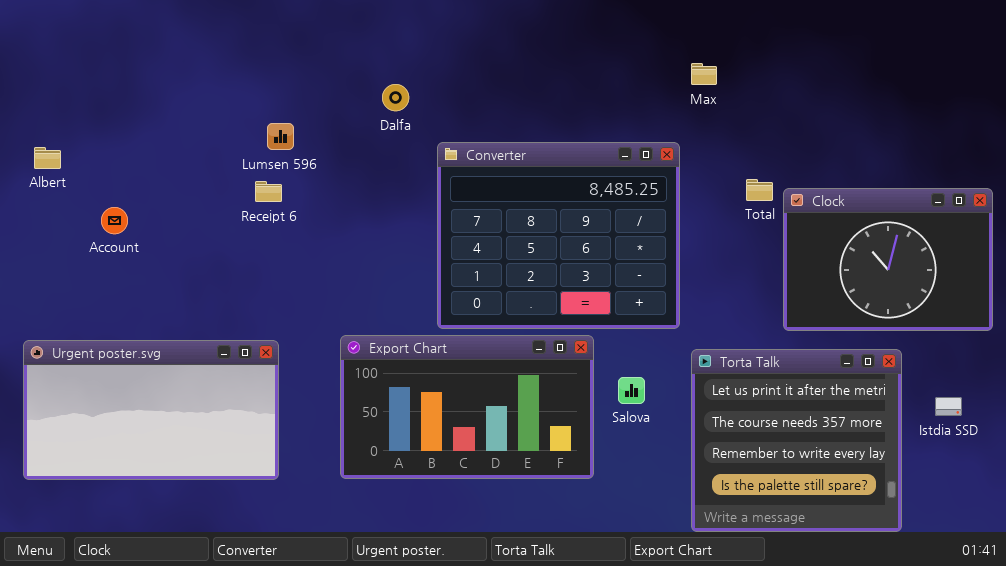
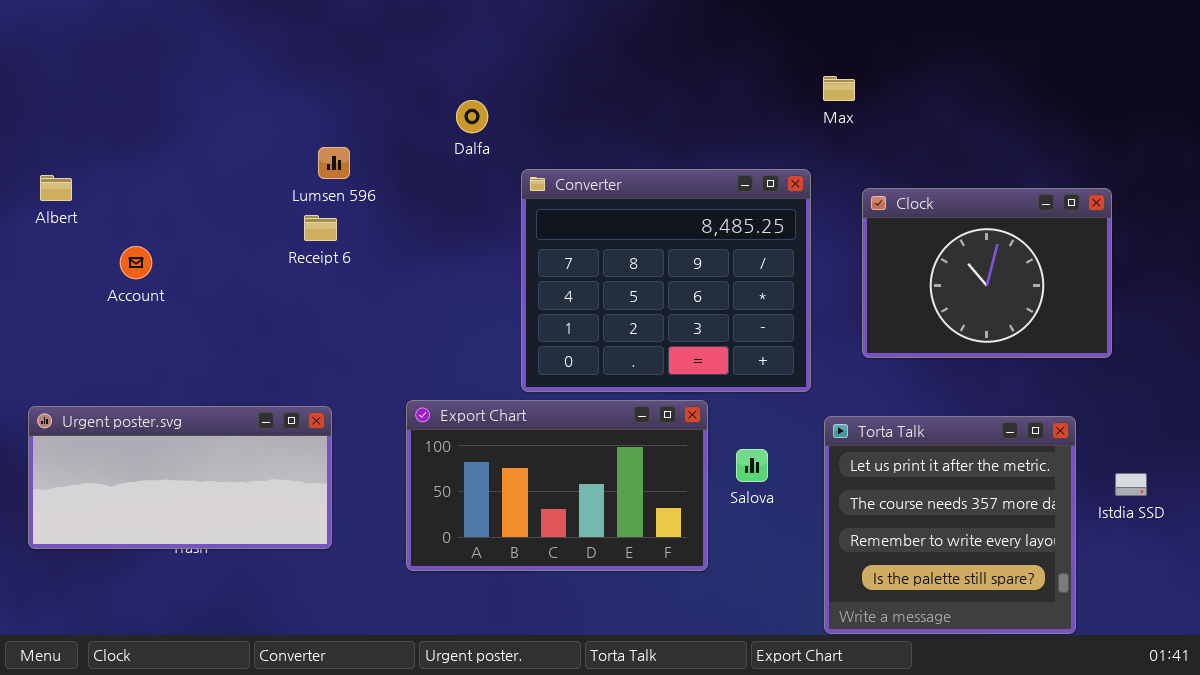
Clock: [783,188,993,331] -> [862,188,1112,358], moved
Urgent poster.svg: [23,340,279,480] -> [28,406,332,549], resized

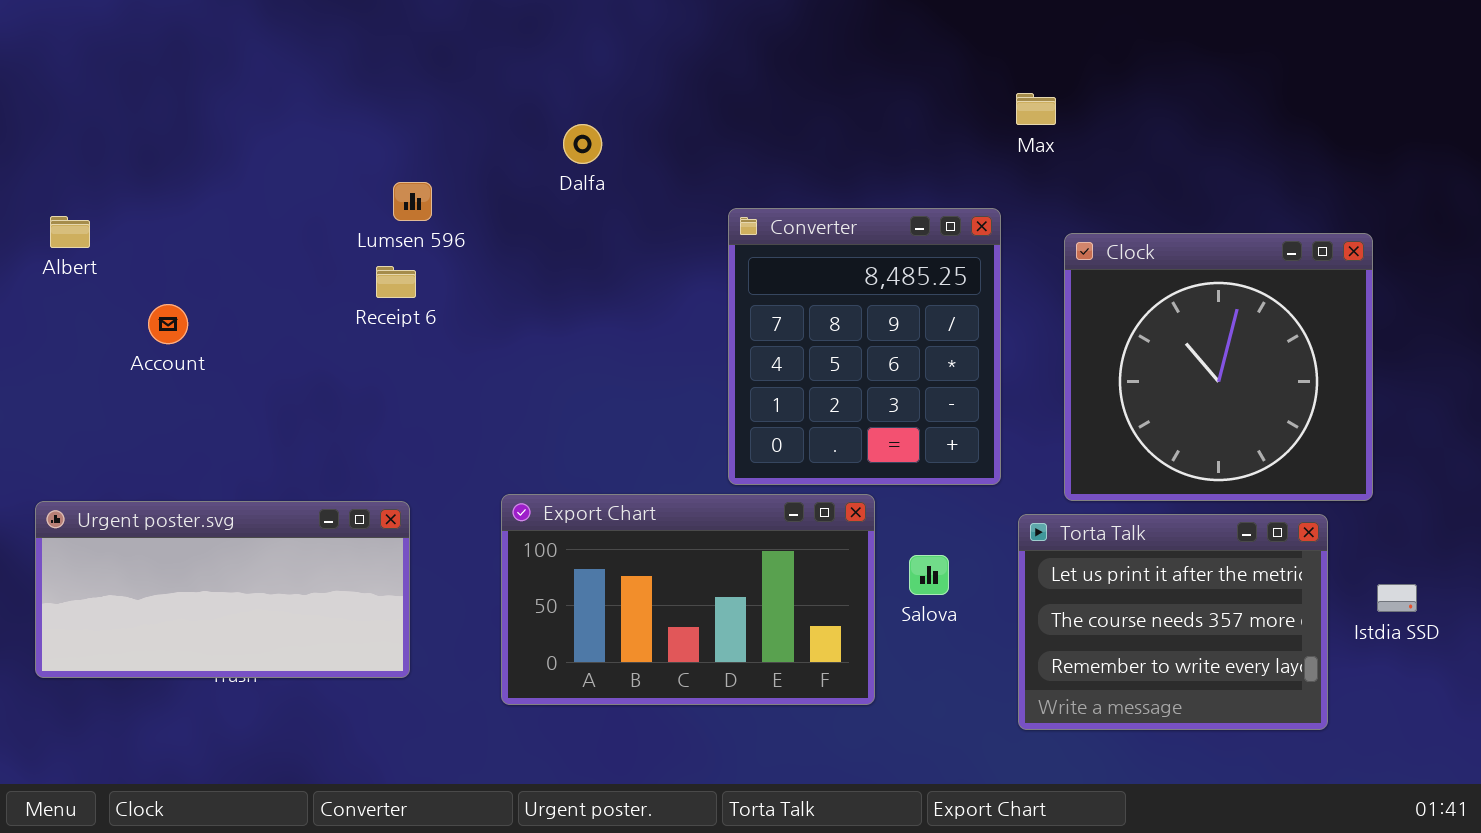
Converter: [521,169,811,392] -> [728,208,1001,485], resized
Clock: [862,188,1112,358] -> [1064,233,1373,501], resized
Torta Talk: [824,416,1076,634] -> [1018,514,1328,730], resized

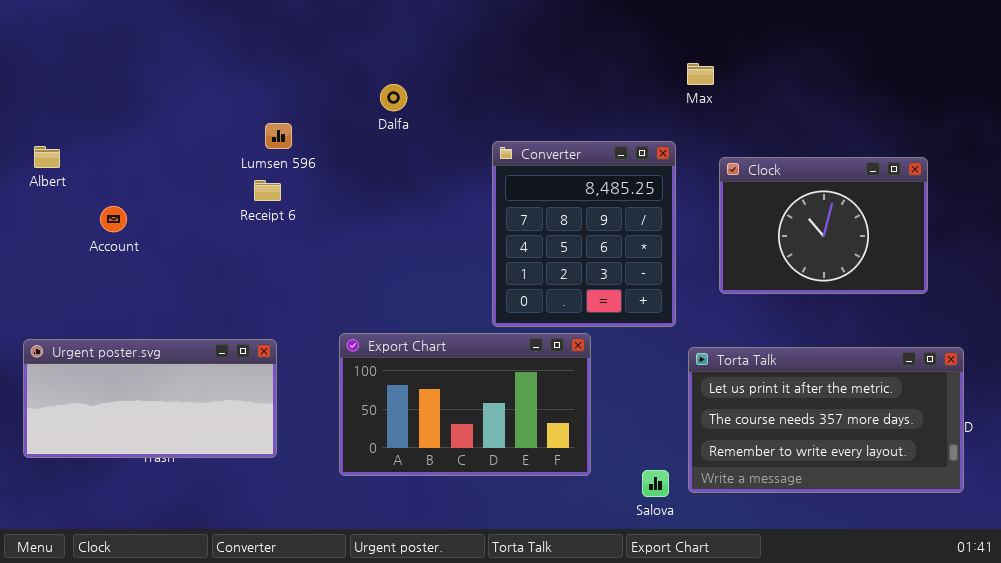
Clock: [1064,233,1373,501] -> [719,157,928,294], resized
Torta Talk: [1018,514,1328,730] -> [688,347,964,493], resized
Salova: [909,555,949,595] -> [642,470,669,497], moved

